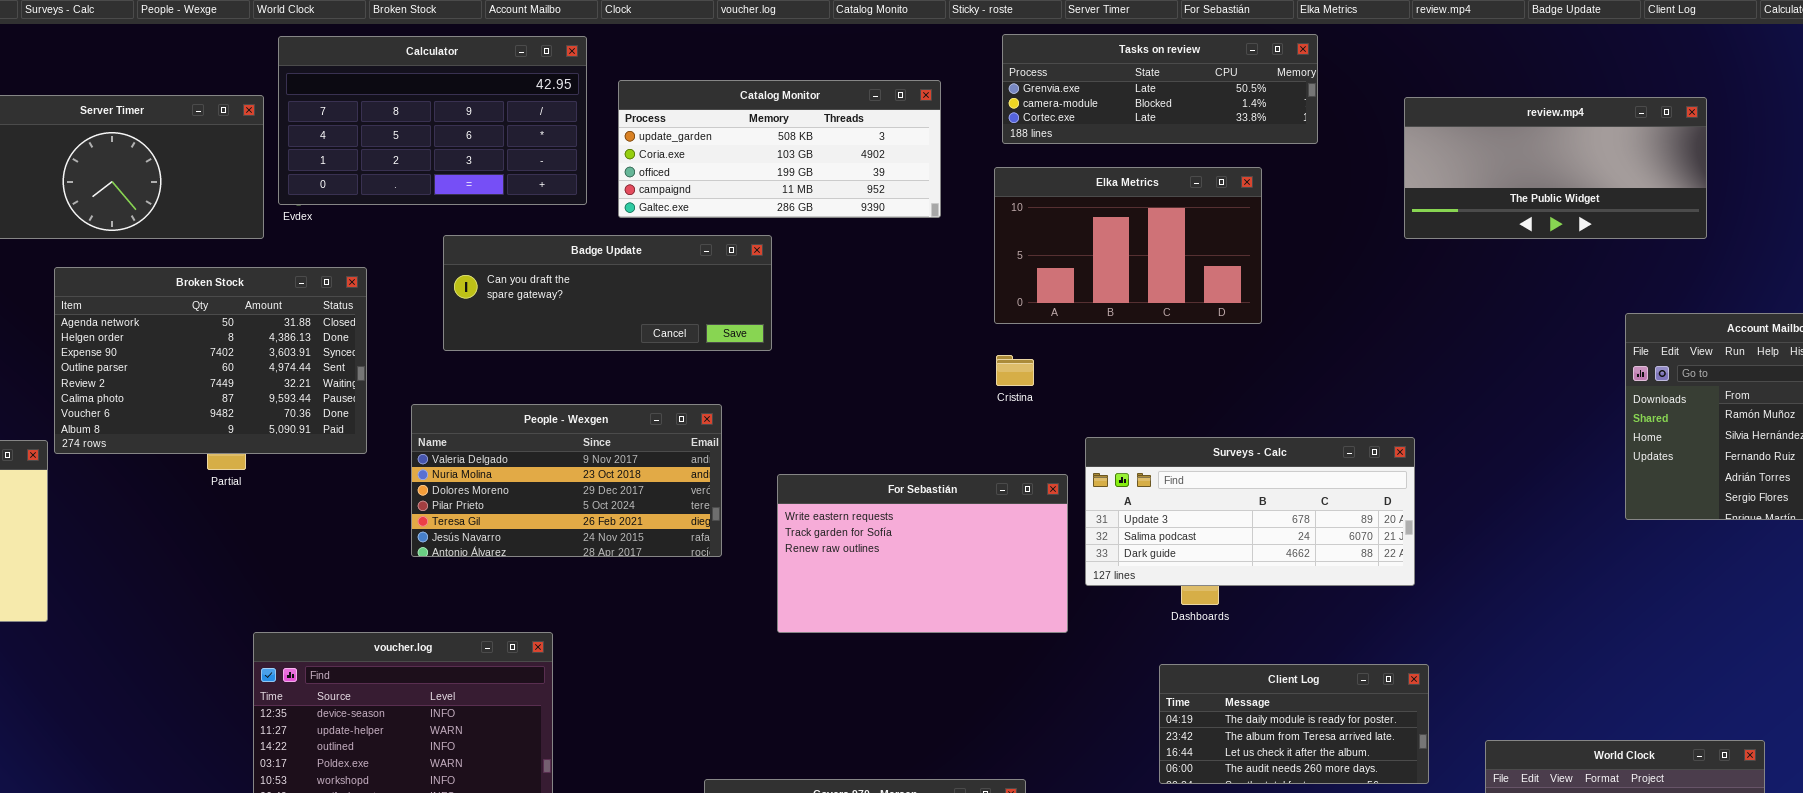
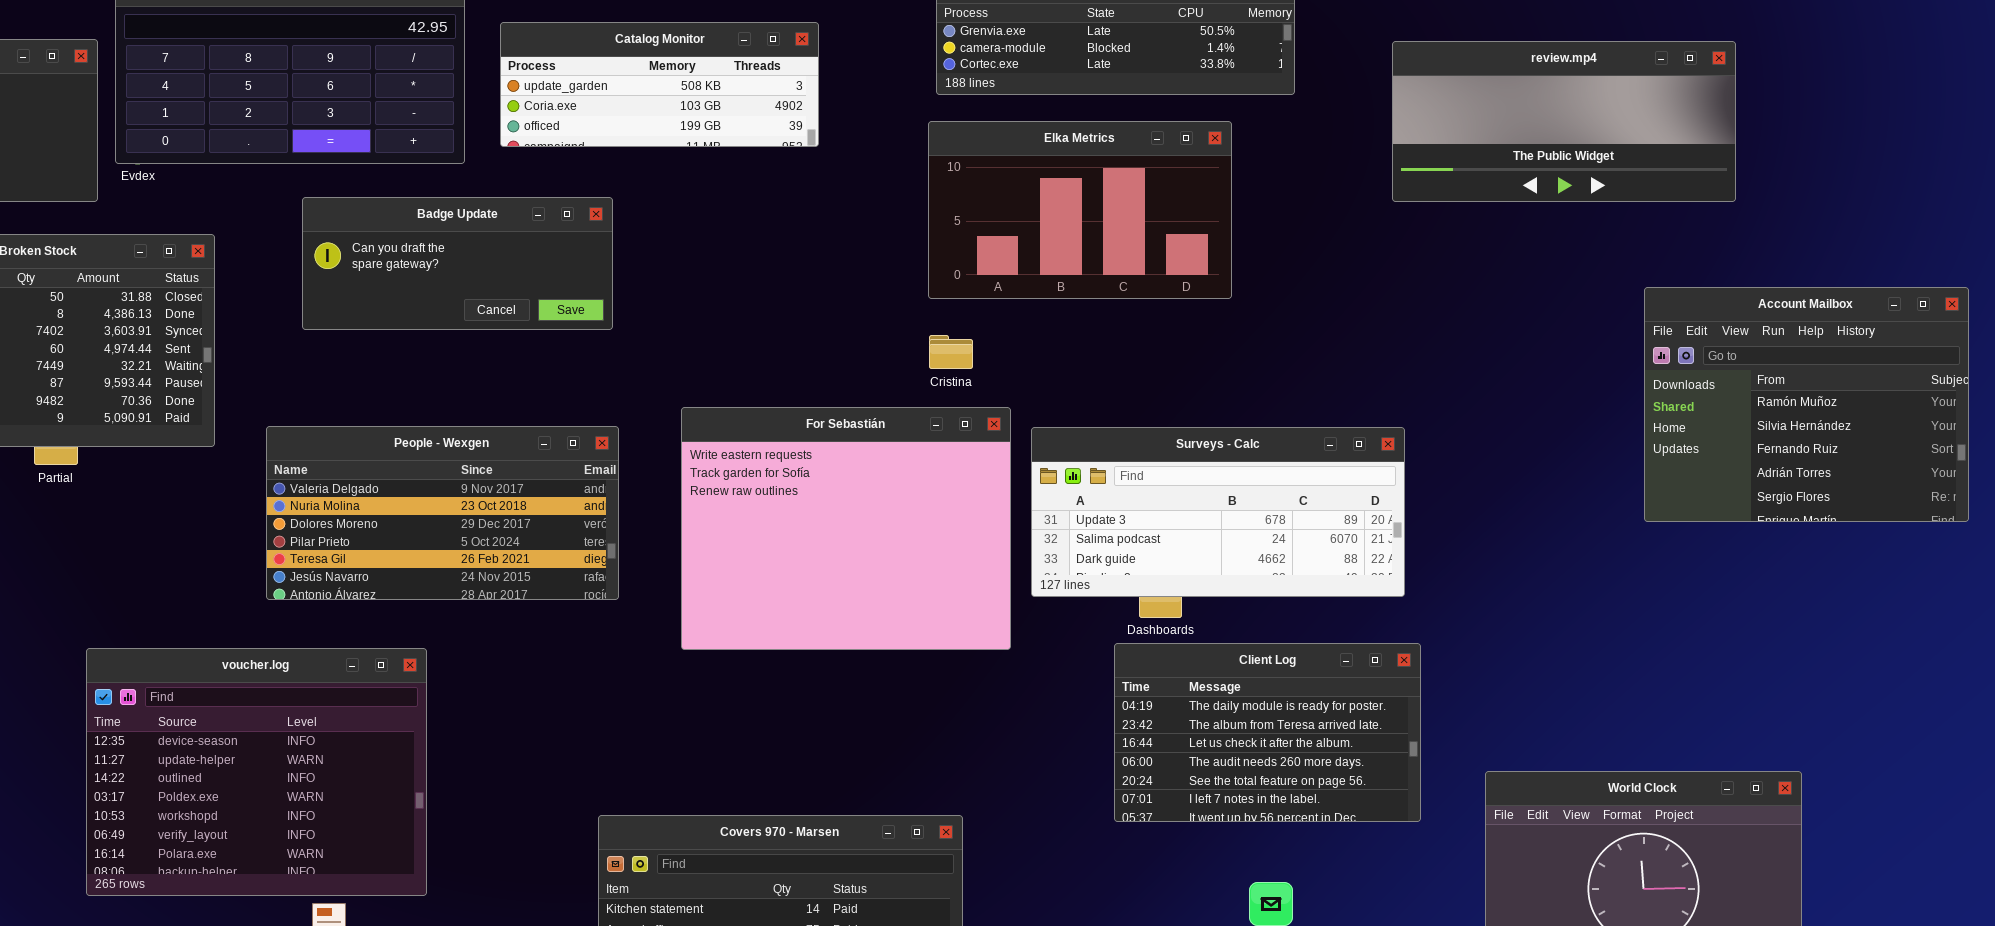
Catalog Monitor: [618,80,941,218] -> [500,22,819,147], resized
Badge Update: [443,235,772,351] -> [302,197,613,330], resized
People - Wexgen: [411,404,722,557] -> [266,426,619,600], moved
For Sebastián: [777,474,1068,633] -> [681,407,1011,650], resized
Client Log: [1159,664,1429,784] -> [1114,643,1421,822], resized

